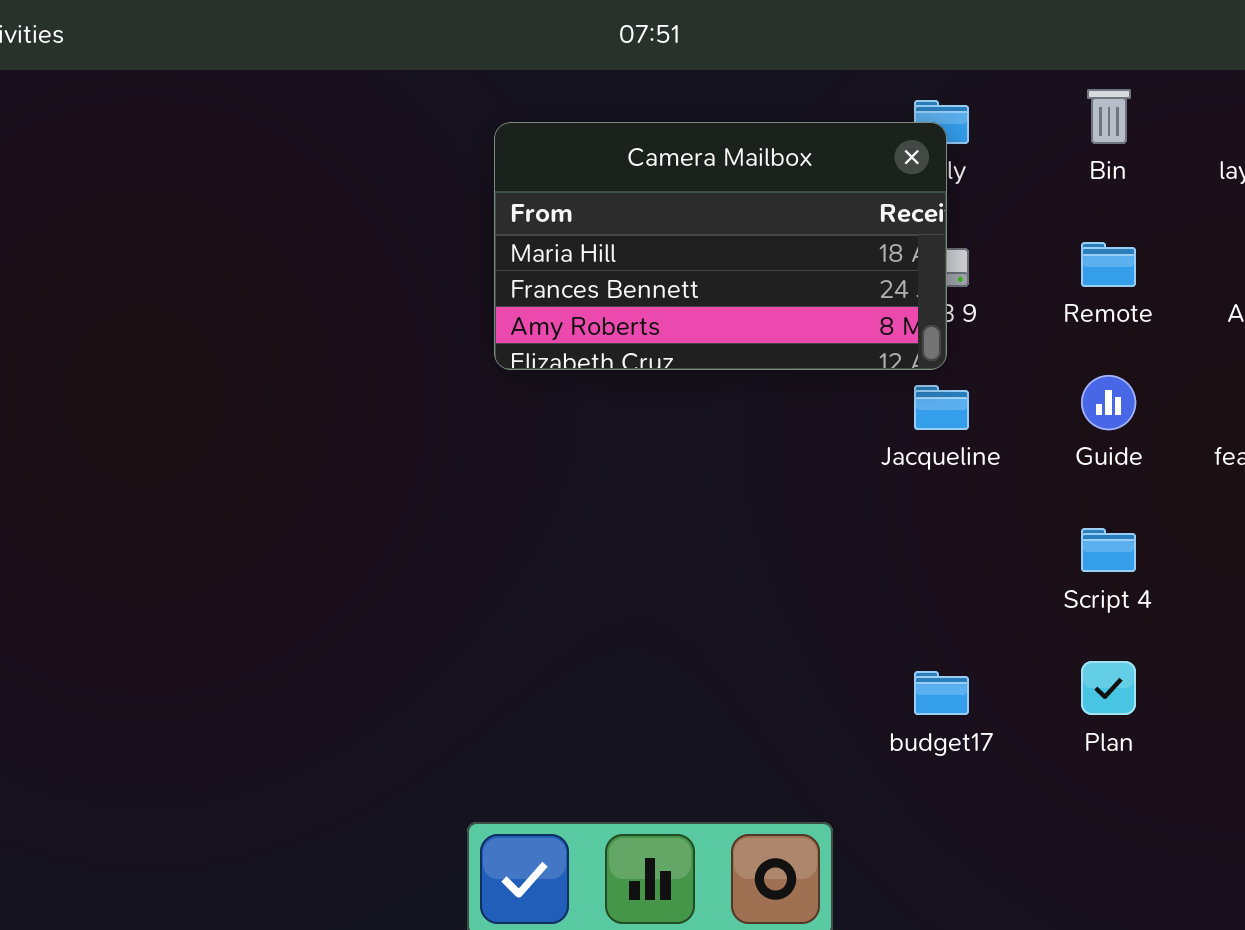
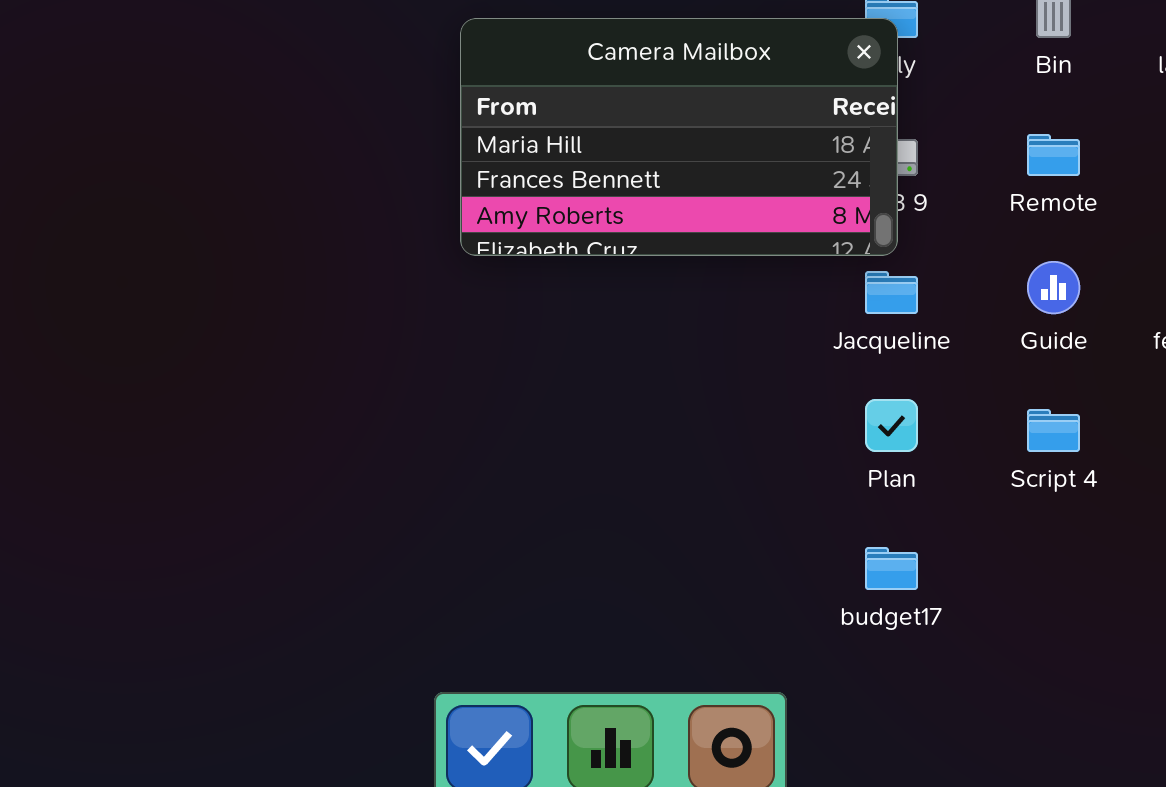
Plan: [1081,661,1136,715] -> [865,399,918,452], moved

